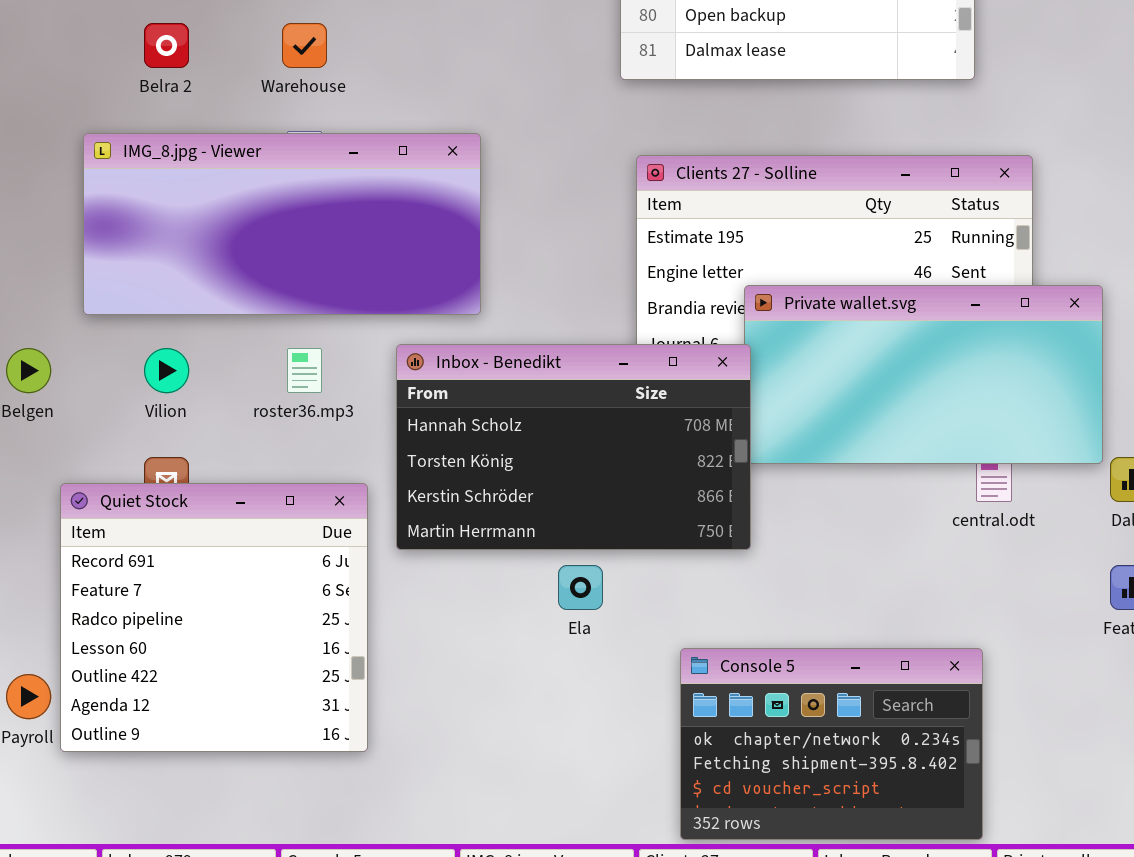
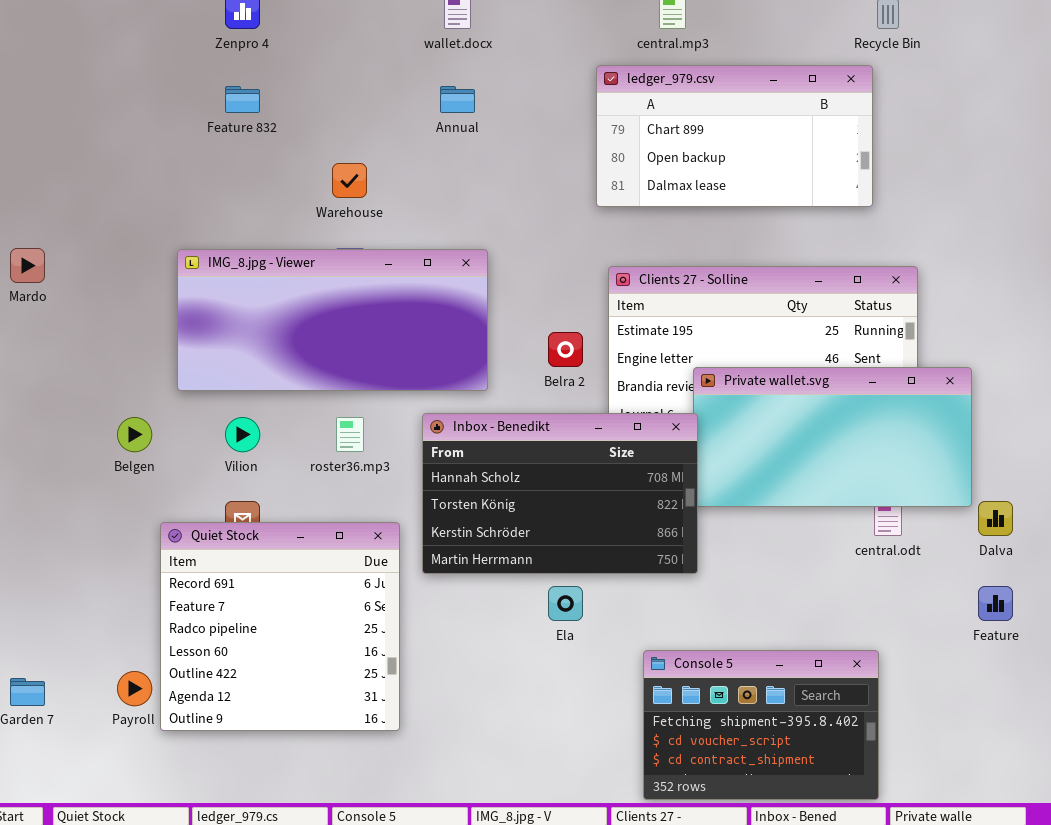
Belra 2: [144,23,189,68] -> [548,332,583,367], moved
Console 5: [680,648,983,840] -> [643,650,879,800], scrolled down 1 row

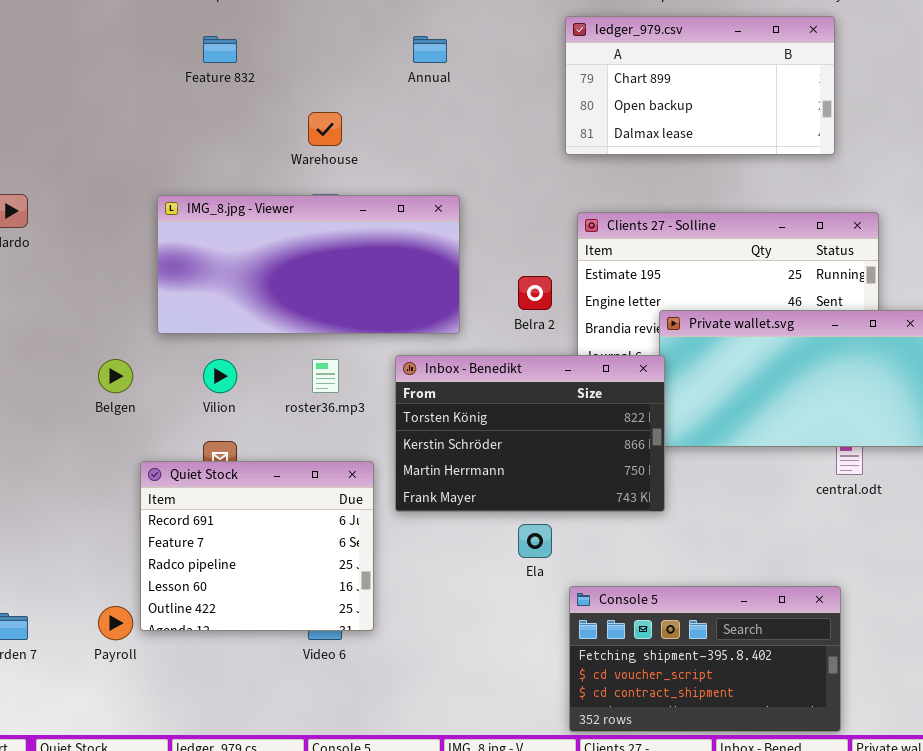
Inbox - Benedikt: [422,413,698,574] -> [395,355,665,512], scrolled down 1 row
Quiet Stock: [160,522,400,731] -> [140,461,374,631], resized
Console 5: [643,650,879,800] -> [569,586,841,732], resized

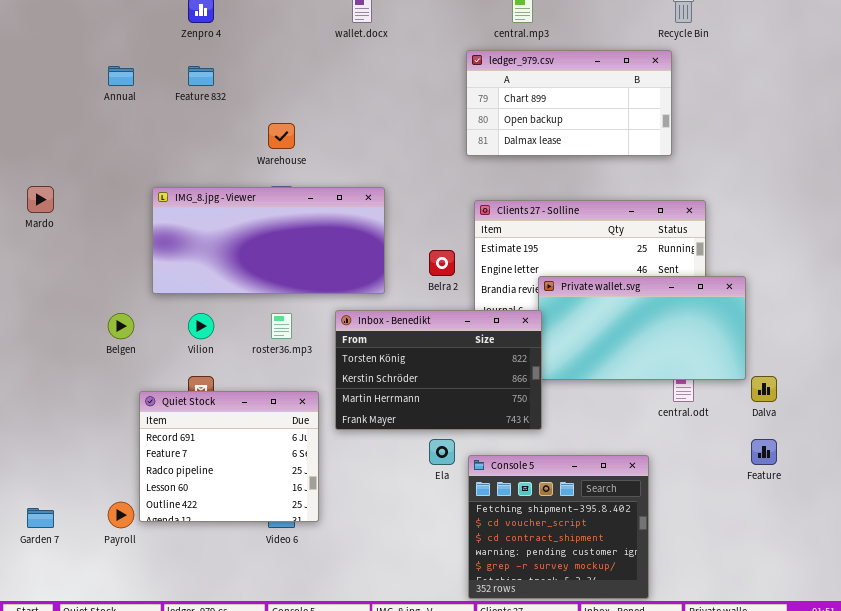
Annual: [413,36,447,63] -> [108,66,134,86], moved
Console 5: [569,586,841,732] -> [468,455,649,599], resized

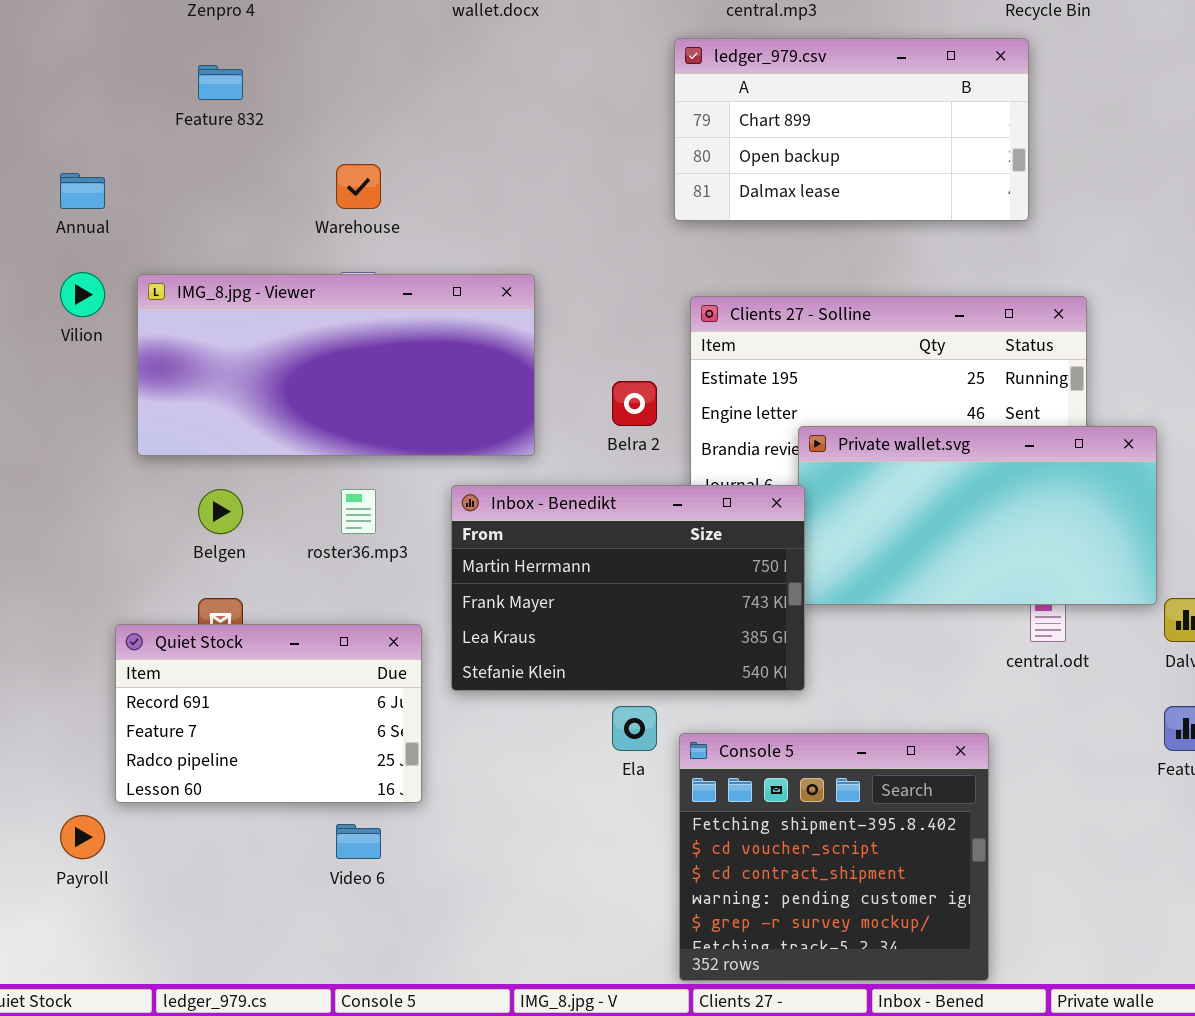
Annual: [108,66,134,86] -> [60,173,105,209], moved
Inbox - Benedikt: [335,310,542,430] -> [451,485,805,691], scrolled down 2 rows
Belgen: [108,313,134,339] -> [198,489,243,534], moved
Vilion: [188,313,214,339] -> [60,272,105,317], moved
Quiet Stock: [139,391,319,522] -> [115,624,422,803], resized

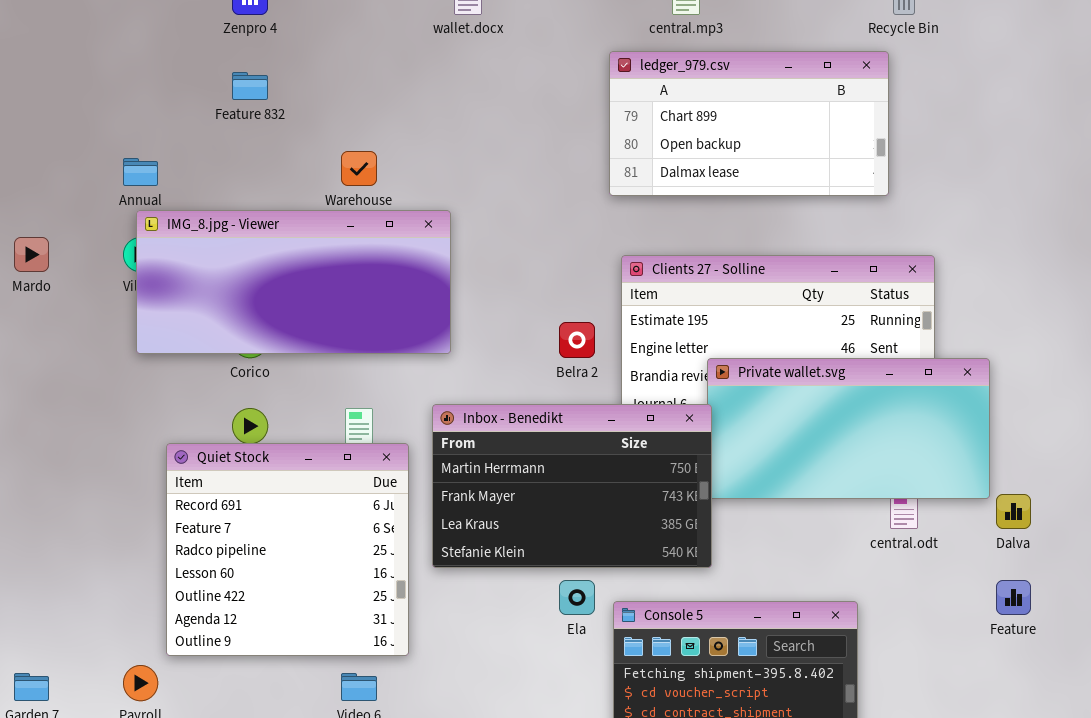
IMG_8.jpg - Viewer: [137,274,535,456] -> [136,210,451,354], moved
Quiet Stock: [115,624,422,803] -> [166,443,409,656], resized

